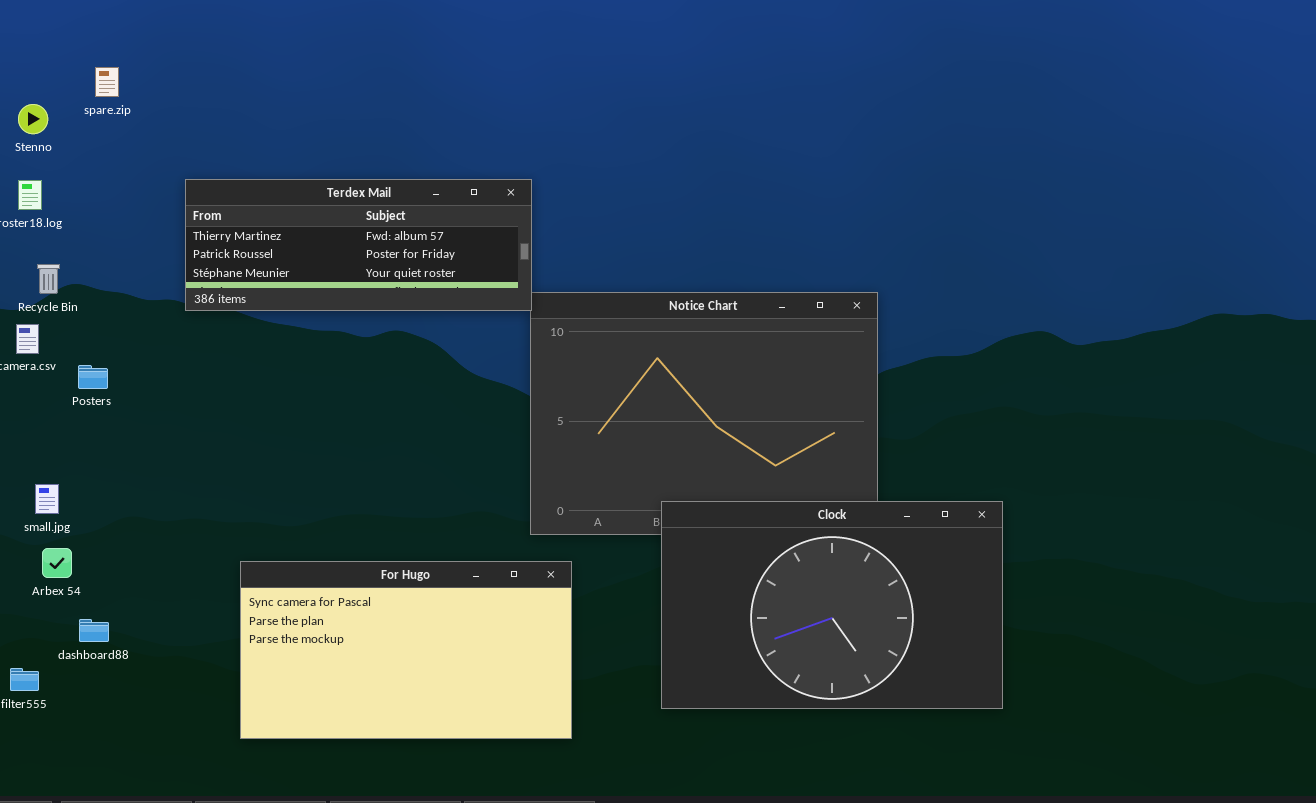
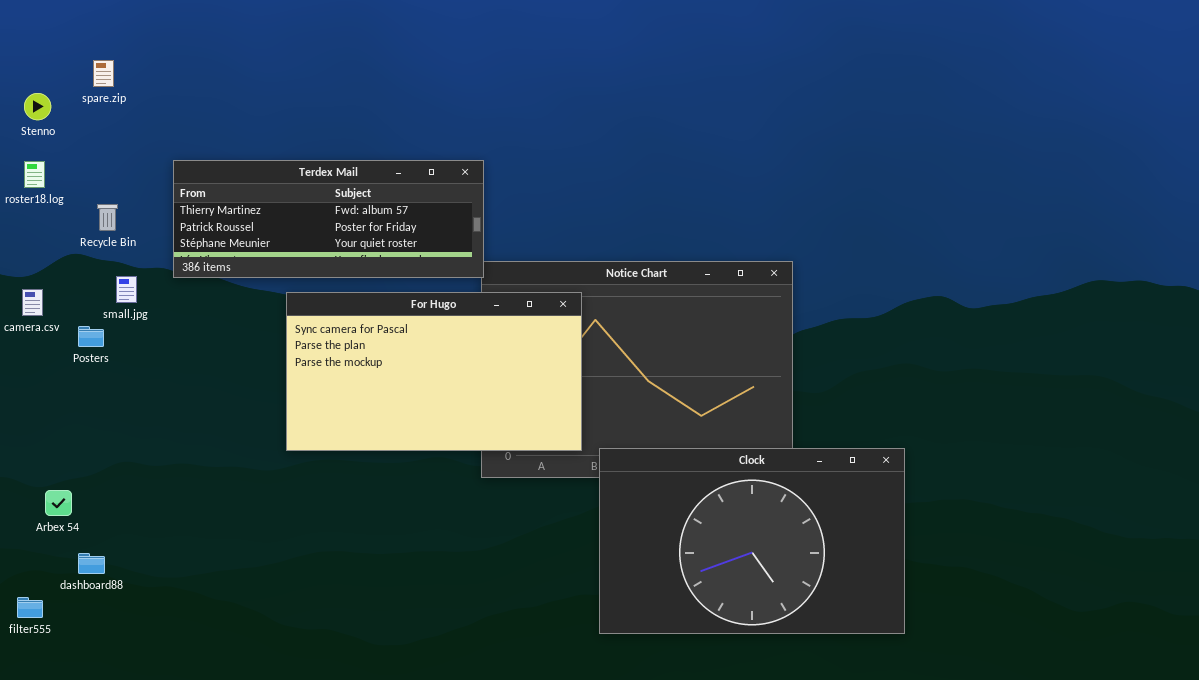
Recycle Bin: [37,264,60,294] -> [97,204,118,231], moved
small.jpg: [35,484,59,514] -> [116,276,137,303], moved
For Hugo: [240,561,572,739] -> [286,292,582,451], moved

